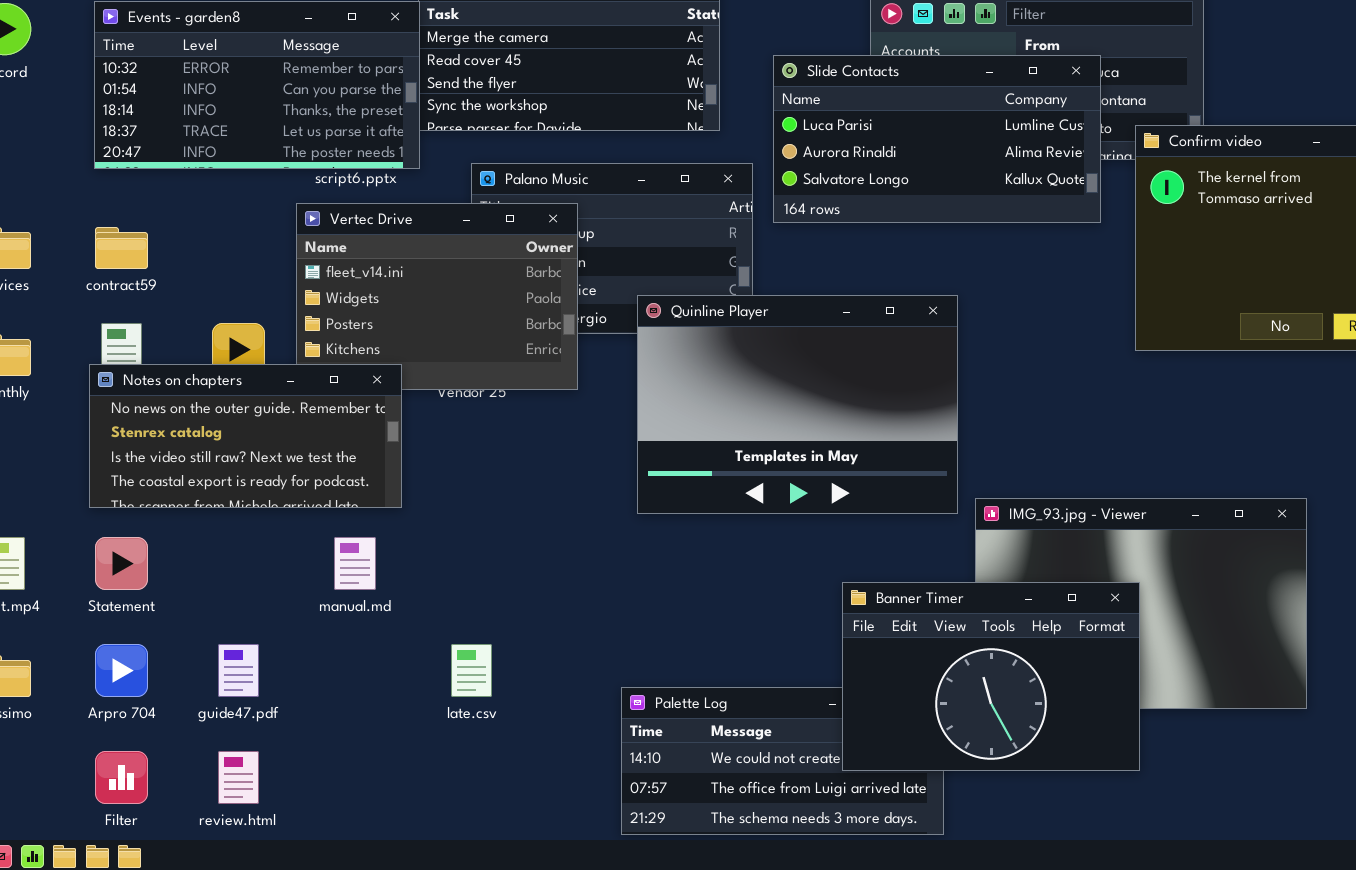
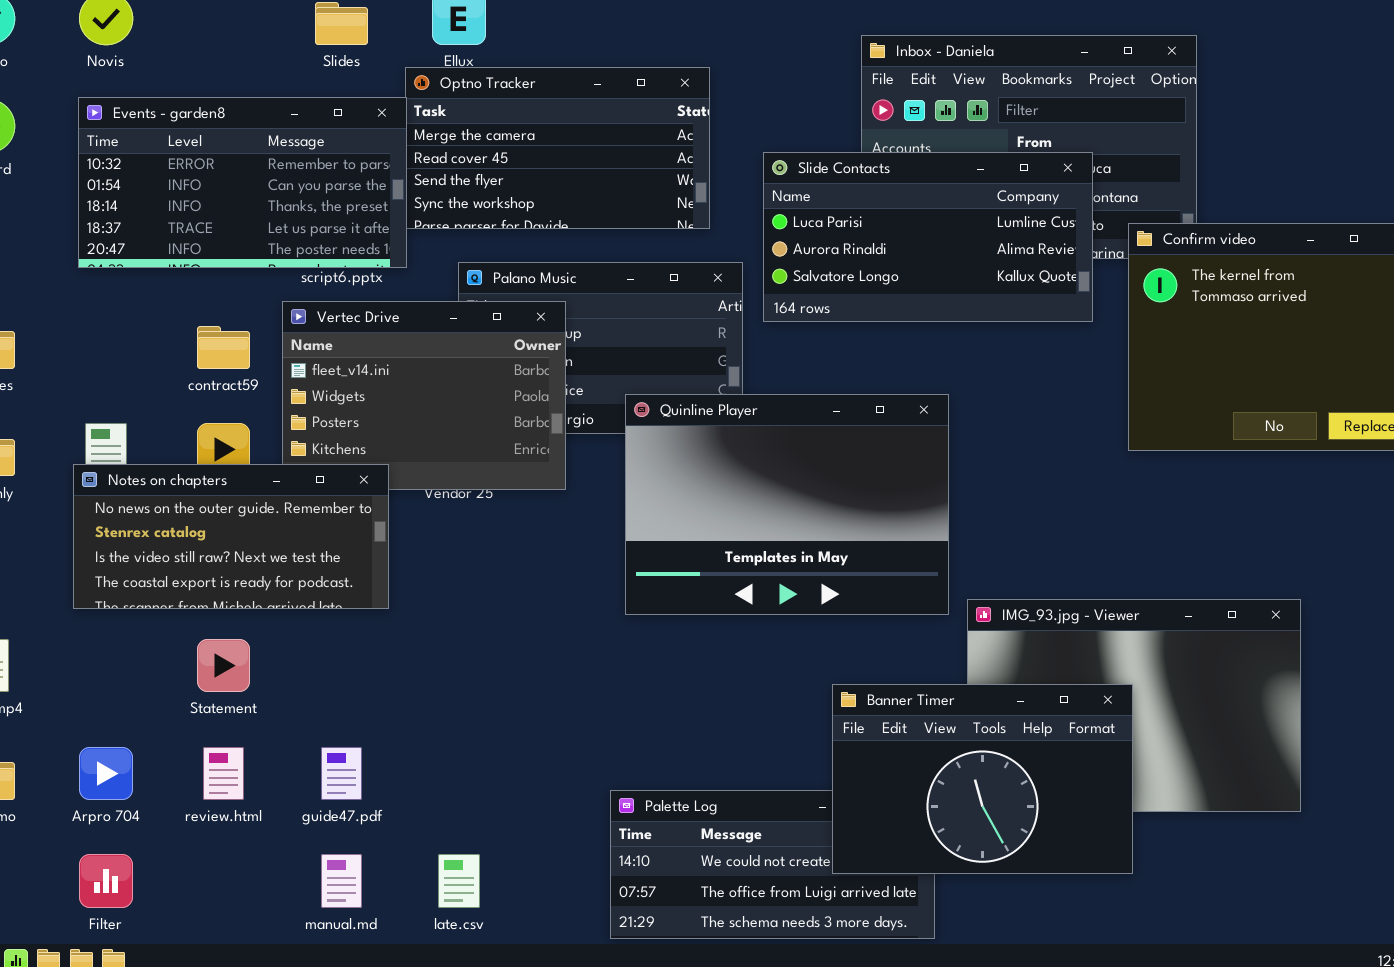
contract59: [95,227,148,269] -> [197,326,250,369], moved
Statement: [95,537,148,590] -> [197,639,250,692], moved
manual.md: [334,537,376,590] -> [321,854,362,908], moved
guide47.pdf: [218,644,259,697] -> [321,747,362,800], moved
late.csv: [451,644,492,697] -> [438,854,480,908], moved
review.html: [218,751,259,804] -> [203,747,244,800], moved

